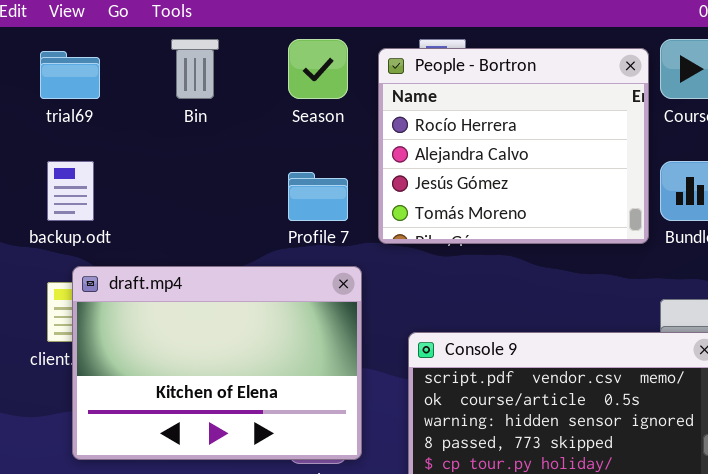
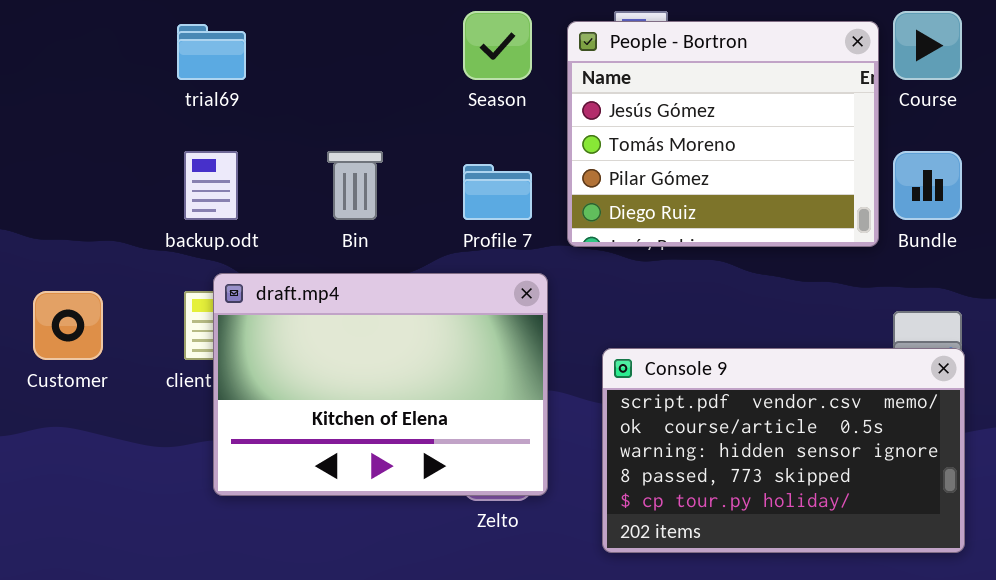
Bin: [171,39,219,99] -> [327,151,383,220], moved
People - Bortron: [378,48,649,244] -> [567,21,879,247], scrolled down 2 rows

